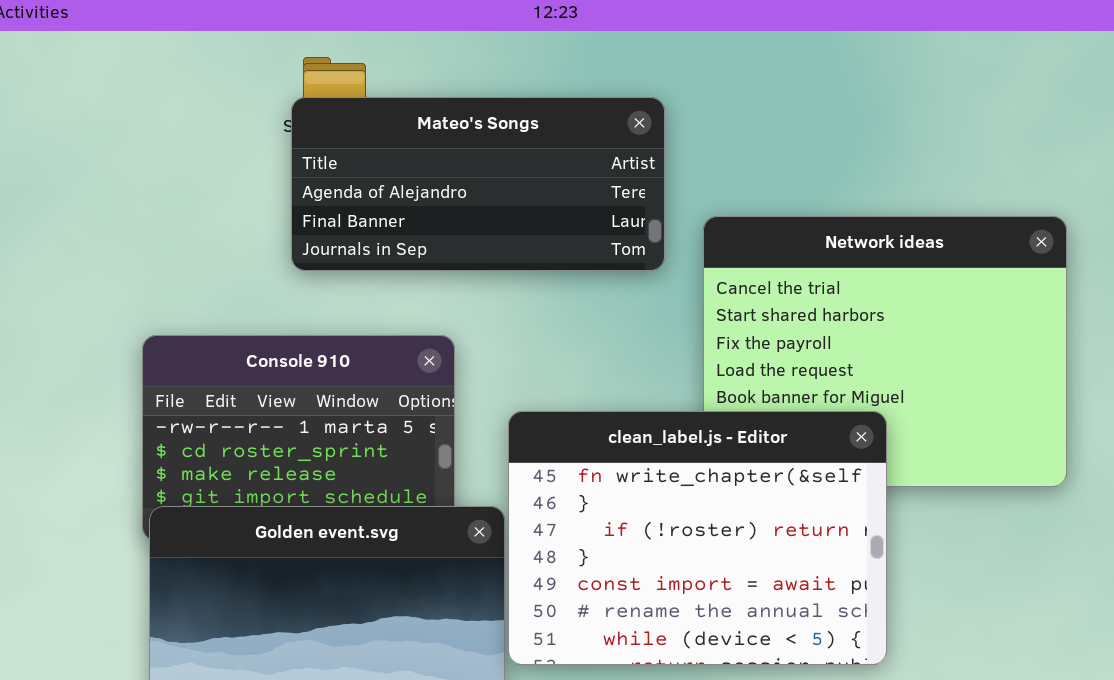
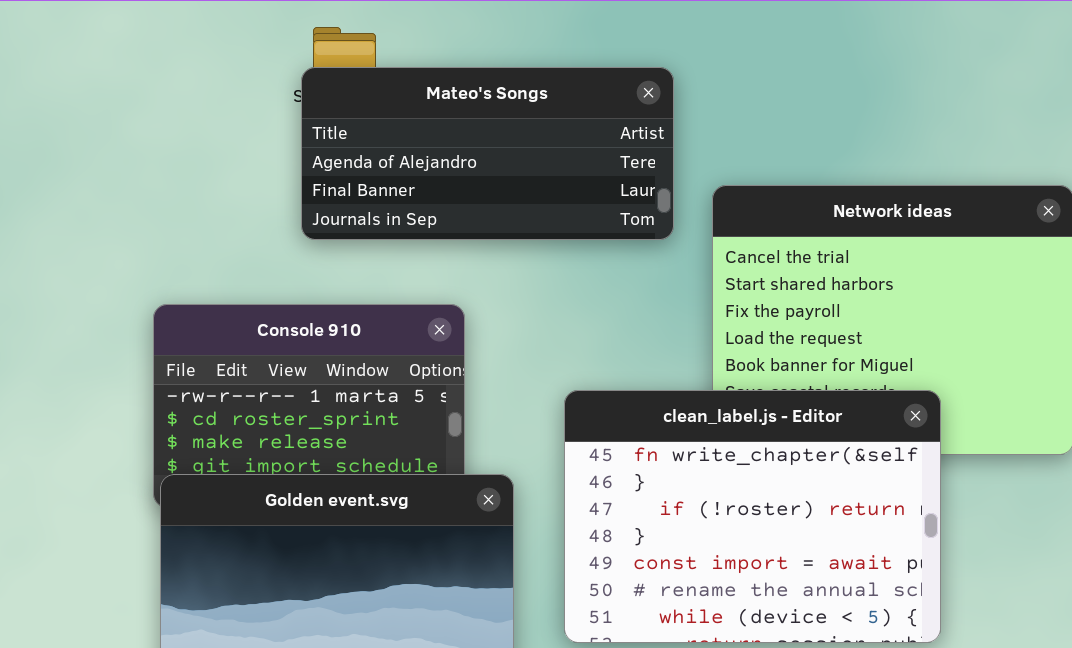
clean_label.js - Editor: [508,411,887,665] -> [564,390,941,643], moved

